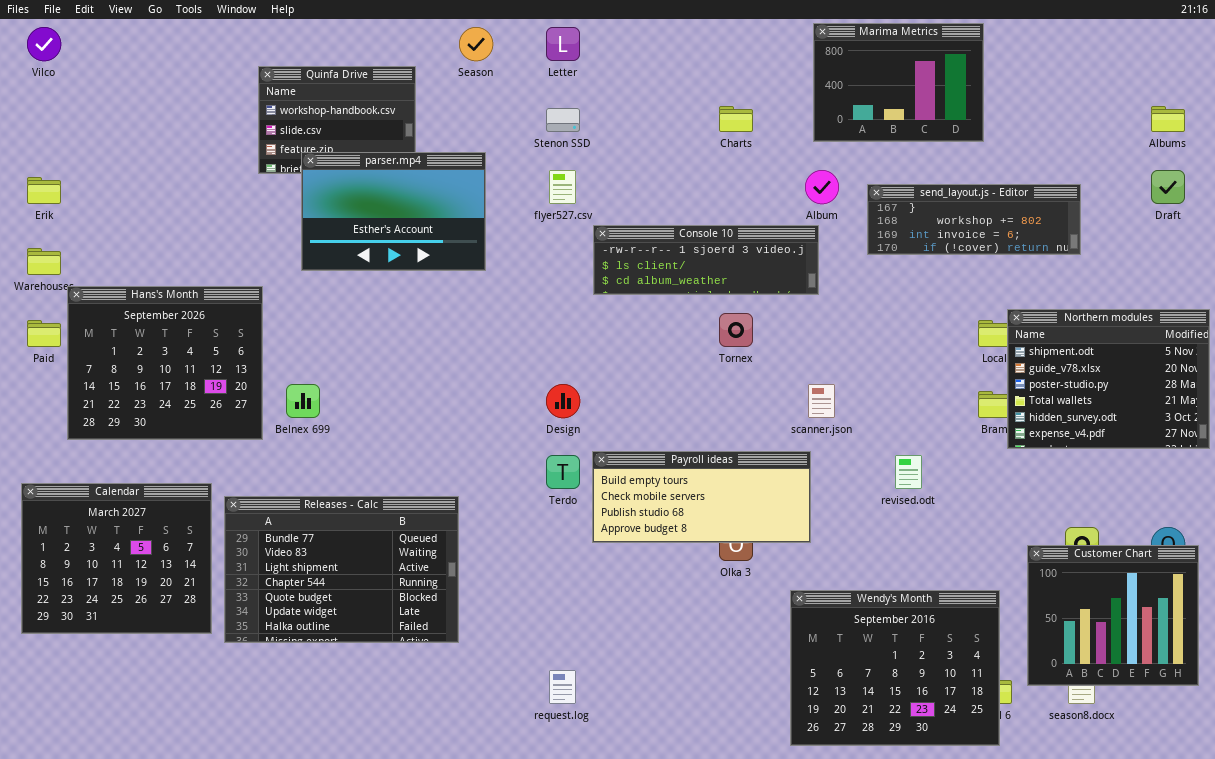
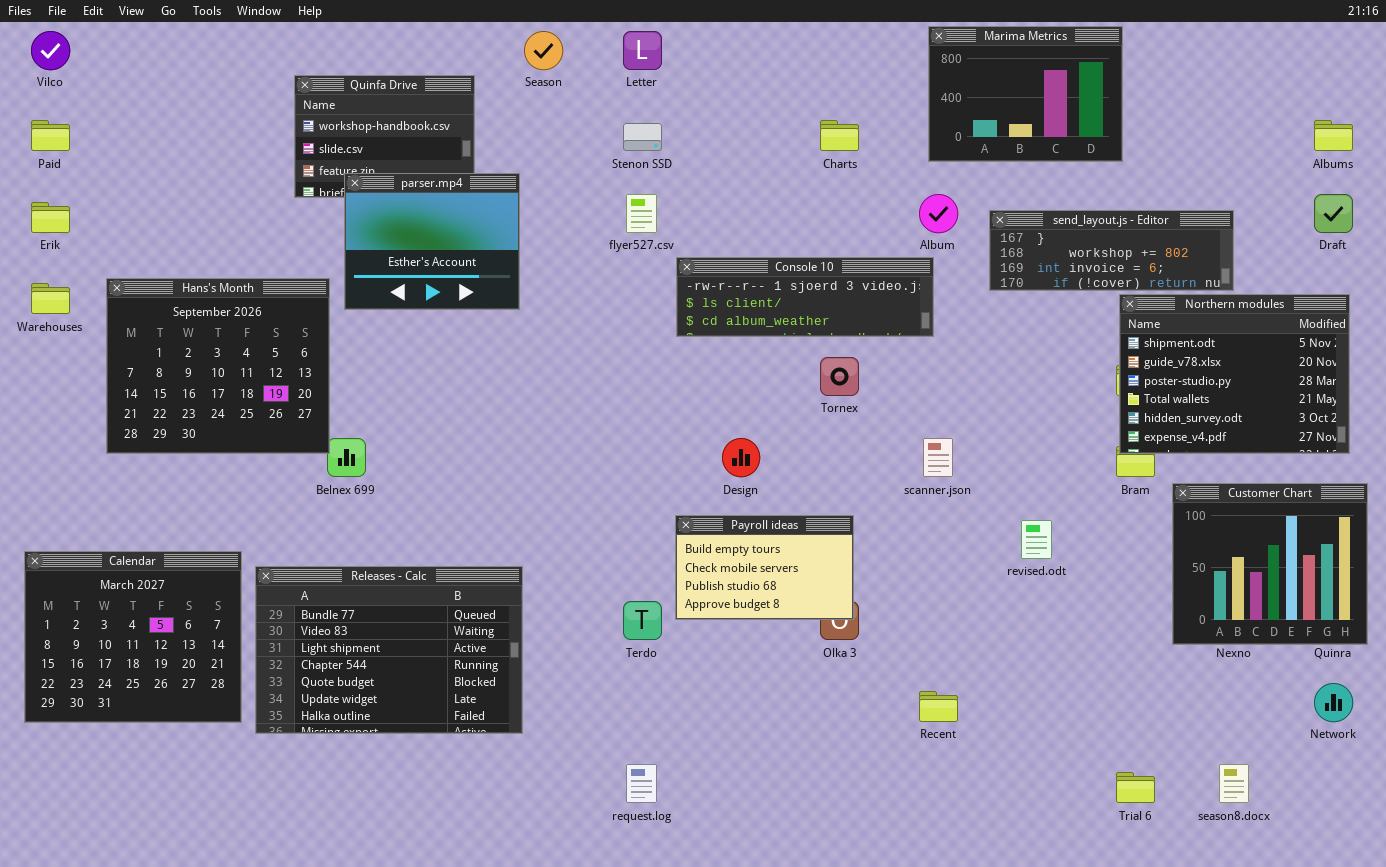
parser.mp4: [301,152,486,271] -> [344,173,520,310], resized
Hans's Month: [67,286,263,440] -> [106,278,330,454], moved
Northern modules: [1007,309,1210,449] -> [1119,294,1350,454], moved
Paid: [27,320,61,347] -> [31,120,70,151], moved
Design: [546,384,580,418] -> [722,438,760,477], moved
Payroll ideas: [592,451,811,543] -> [675,515,854,620], resized
Terdo: [546,455,580,489] -> [623,601,662,640], moved
Customer Chart: [1027,545,1199,686] -> [1172,483,1368,645], moved
Wendy's Month: [790,590,1000,746] -> none, closed

